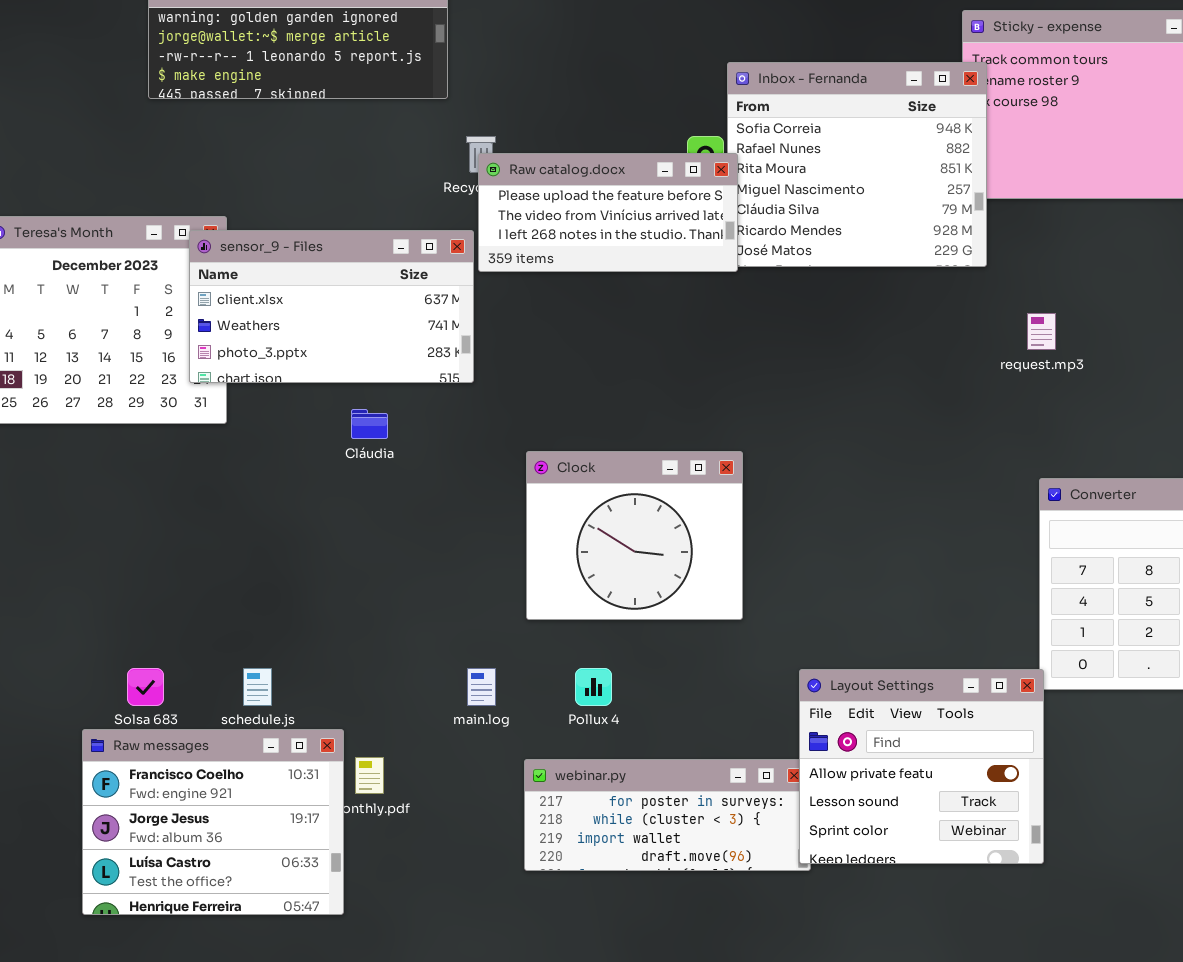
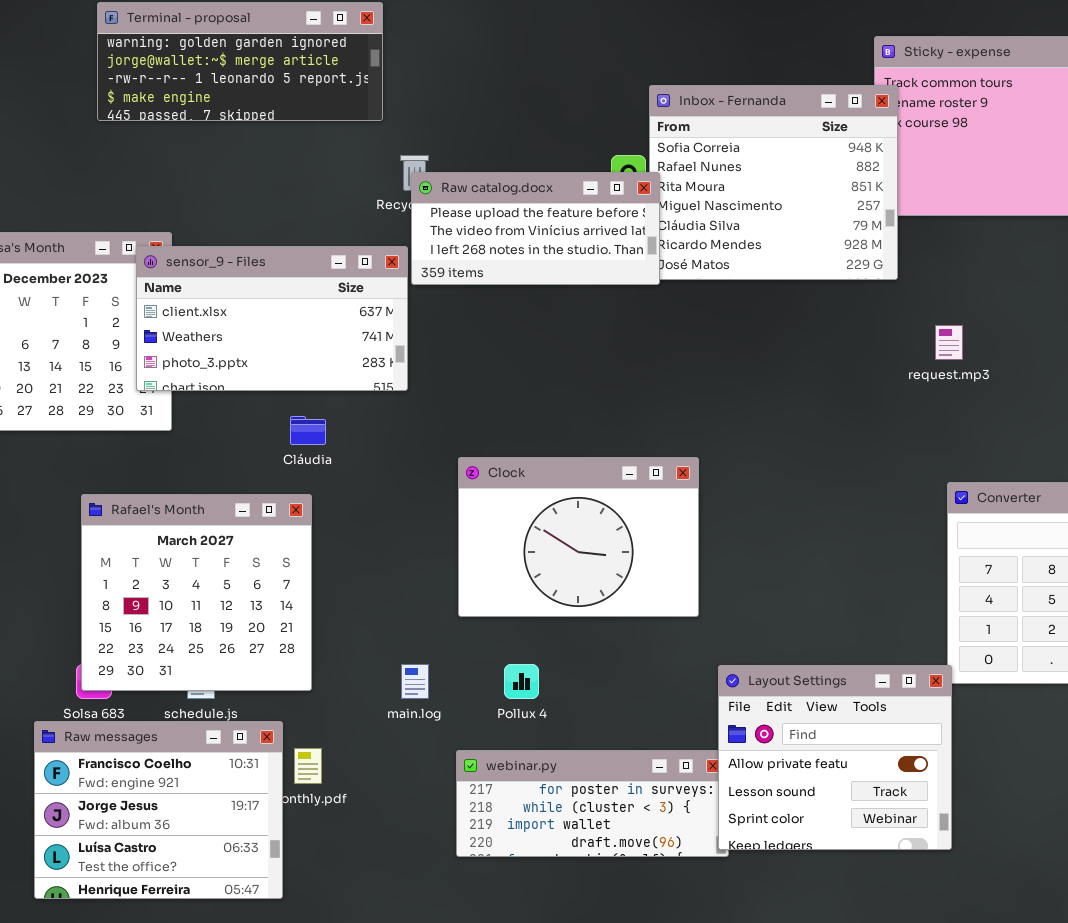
Clock: [526,451,743,620] -> [458,457,699,617], resized
Rafael's Month: none -> [81,494,312,691], opened

